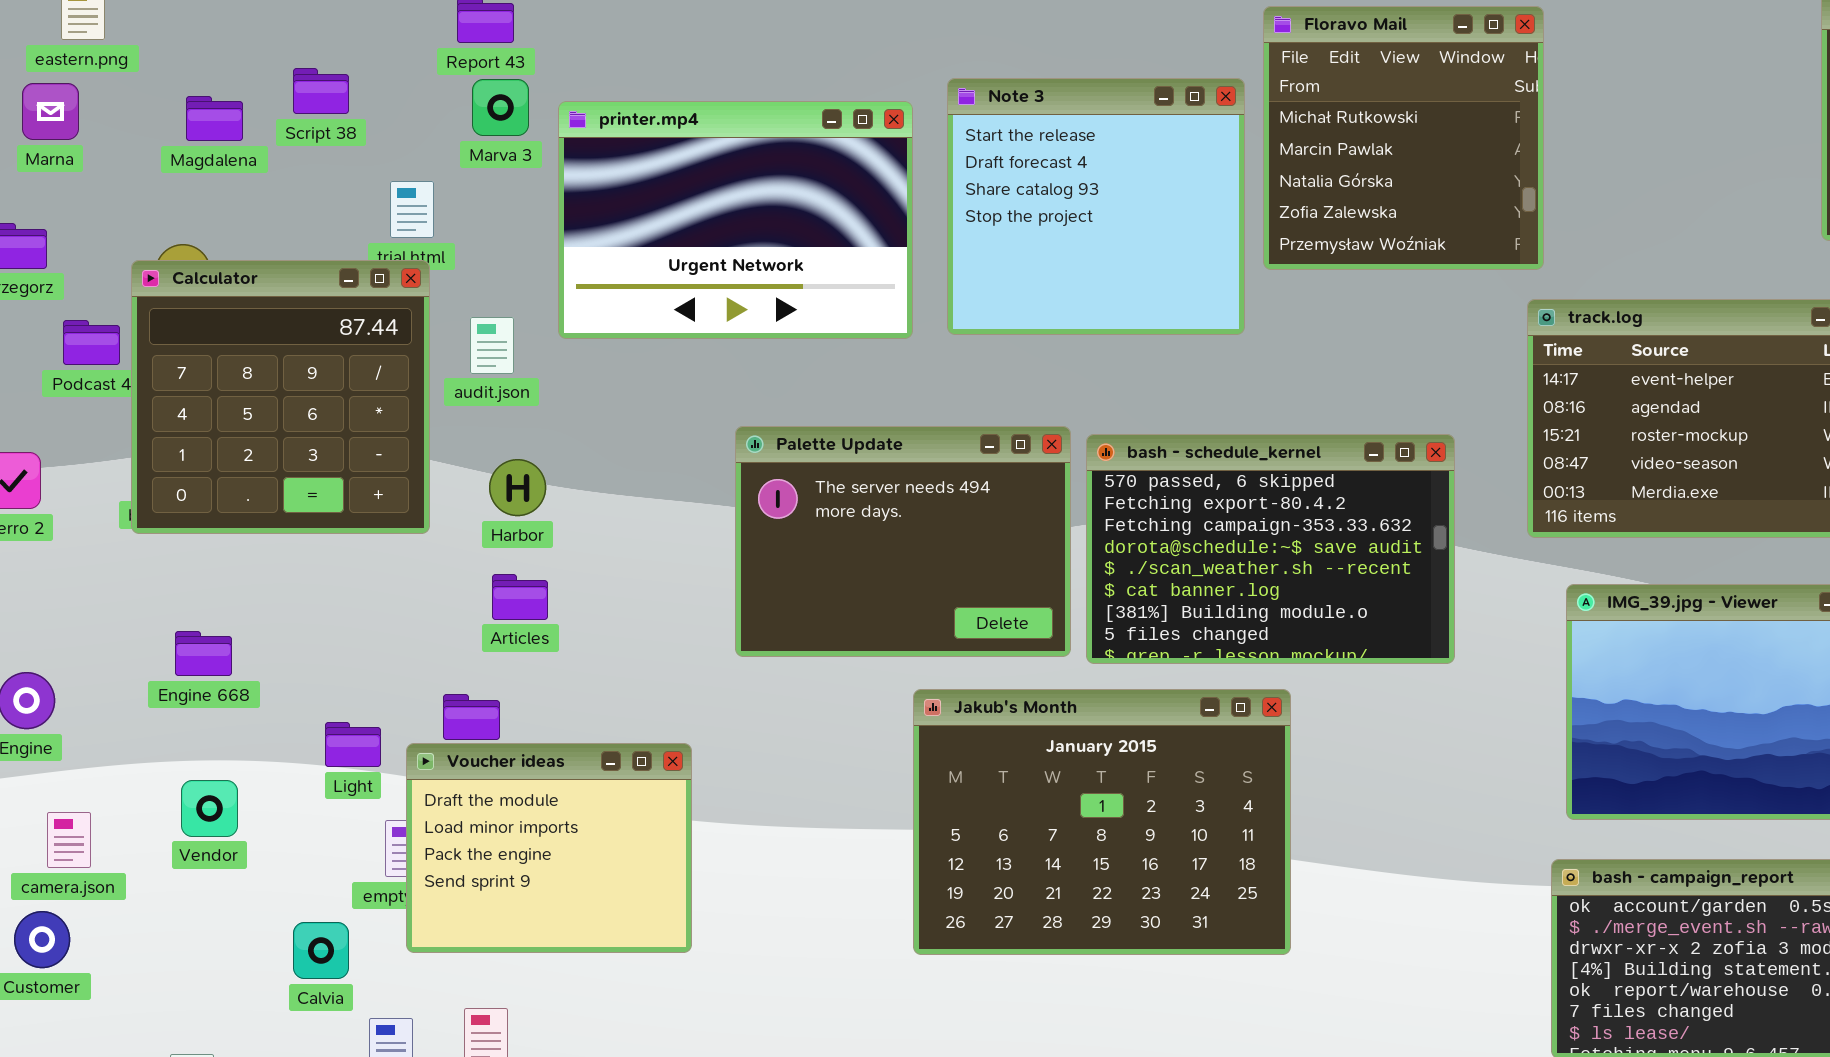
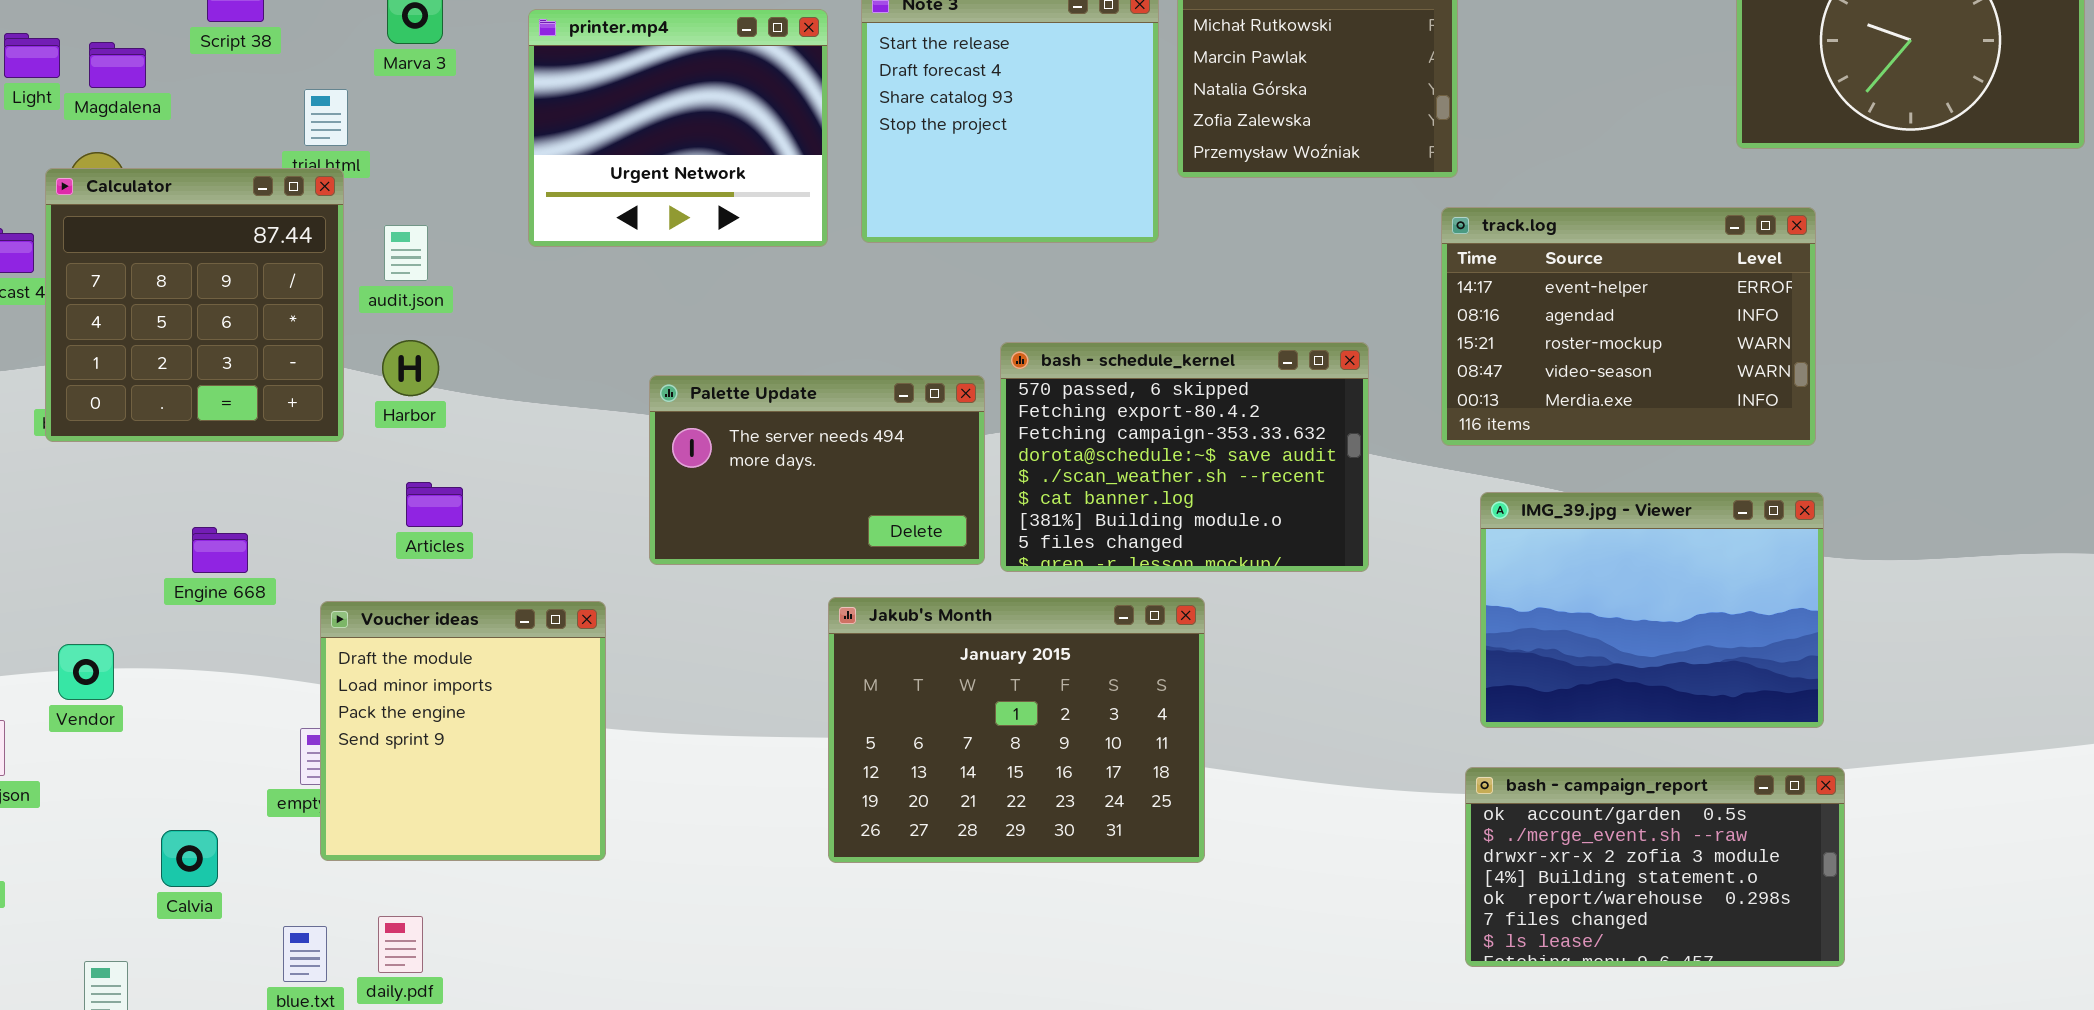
Magdalena: [186,96,243,141] -> [89,42,146,88], moved
printer.mp4: [558,101,913,339] -> [528,9,828,247], resized
Palette Update: [735,426,1071,657] -> [649,375,985,565], resized
Harbor: [489,459,546,516] -> [382,340,439,396], moved
Engine 668: [175,631,232,676] -> [192,527,248,573], moved
Light: [325,722,381,767] -> [4,33,60,78], moved
Voucher ideas: [406,743,692,953] -> [320,601,606,861], resized
Vendor: [181,780,238,837] -> [58,644,114,700], moved
Calvia: [293,922,349,979] -> [161,830,218,887], moved

